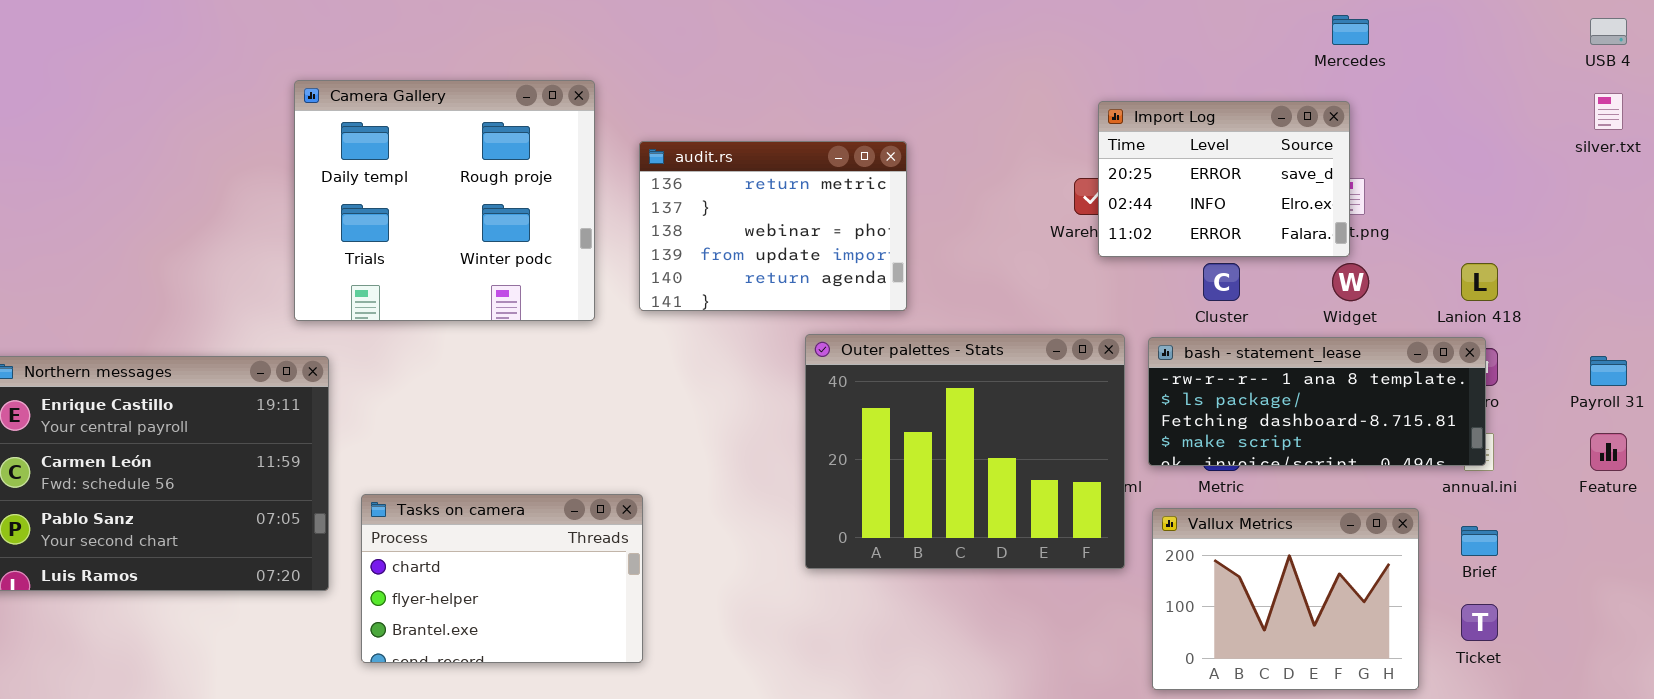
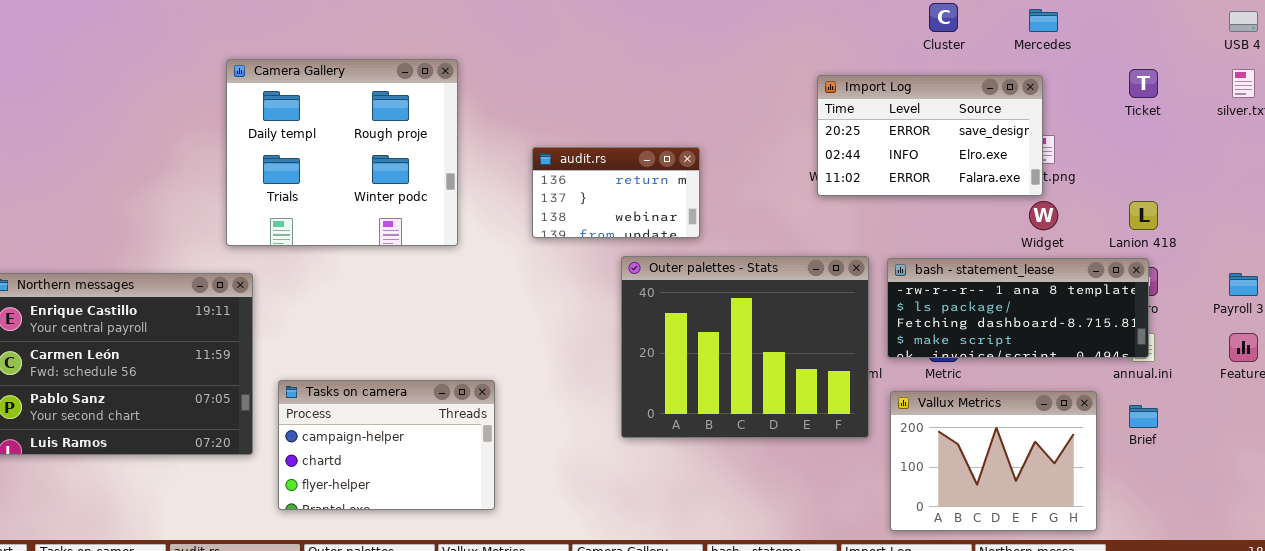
Import Log: [1098,101,1350,257] -> [817,75,1043,196], resized
audit.rs: [639,141,907,311] -> [532,147,700,238], resized
Cluster: [1203,263,1240,301] -> [929,3,958,32], moved
Tasks on camera: [361,494,643,663] -> [278,380,495,510], scrolled up 1 row
Ticket: [1461,604,1498,641] -> [1129,69,1158,98], moved

